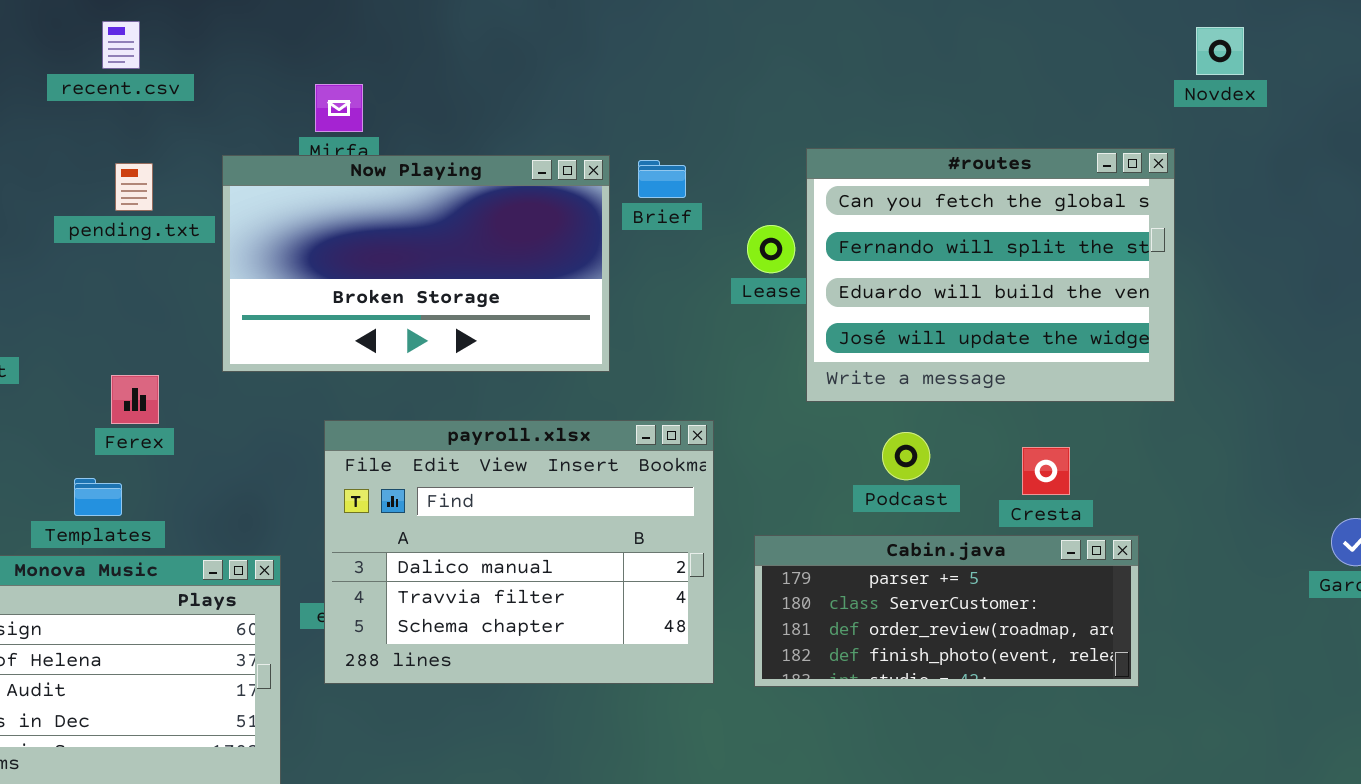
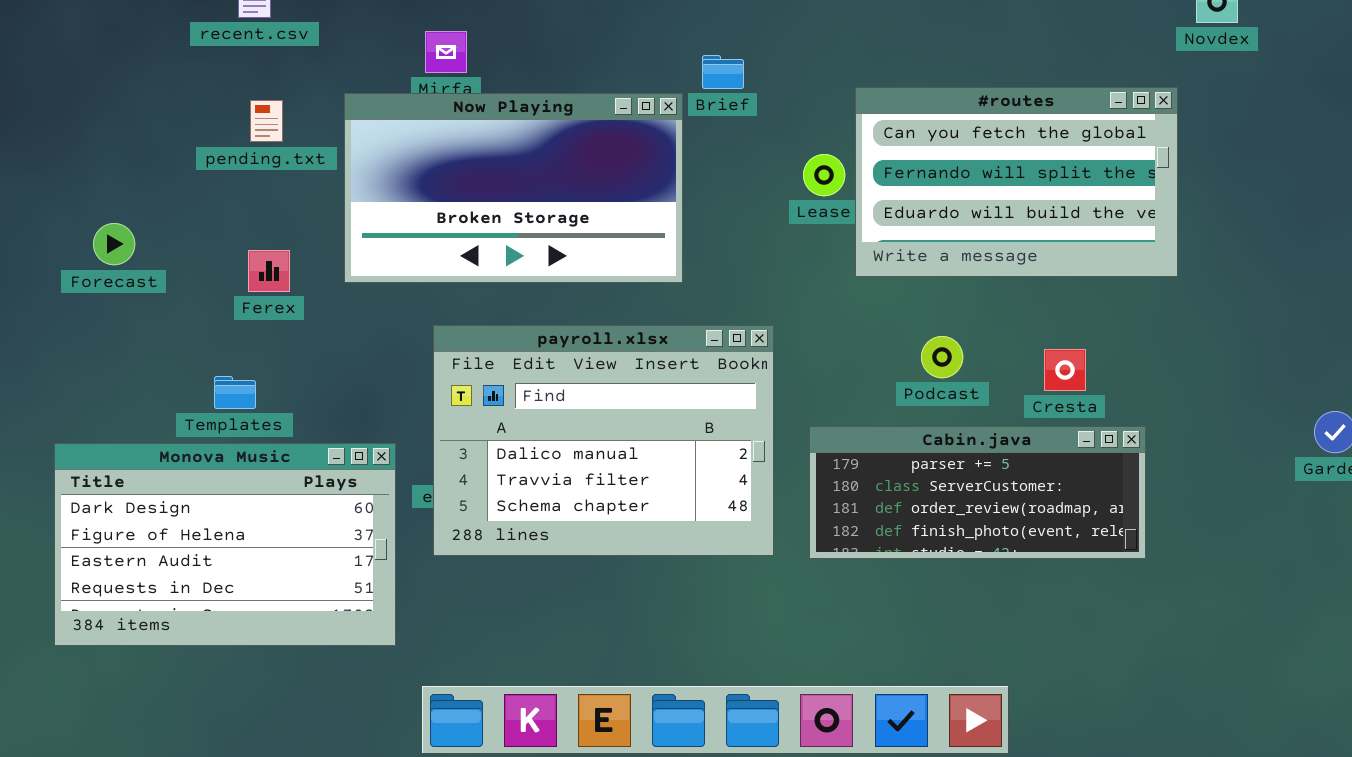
#routes: [806,148,1175,402] -> [855,87,1178,277], resized
Brief: [638,160,686,198] -> [702,55,744,89], moved
Ferex: [111,375,159,424] -> [248,250,290,292], moved

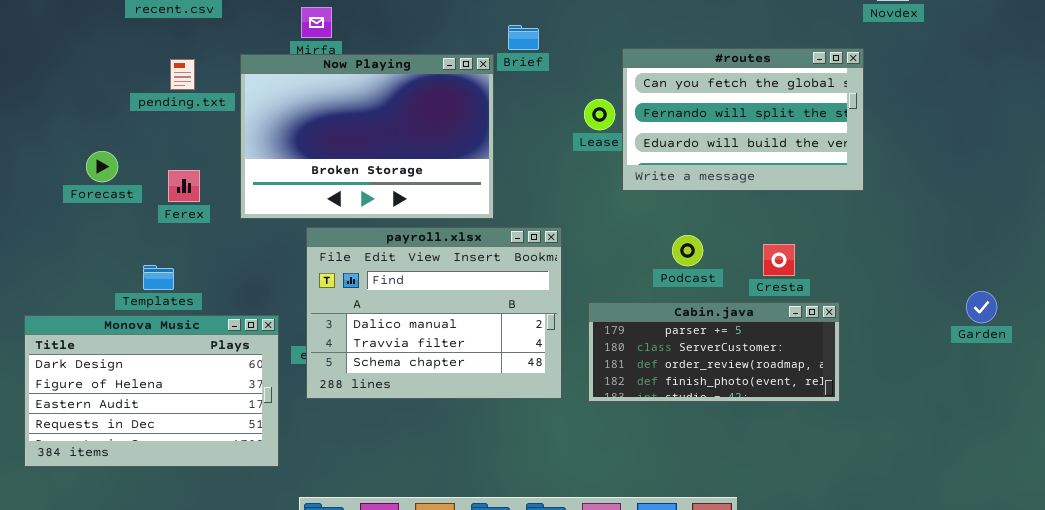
Now Playing: [344,93,683,283] -> [240,54,494,219], resized
Forecast: [93,223,135,265] -> [86,151,118,182], moved

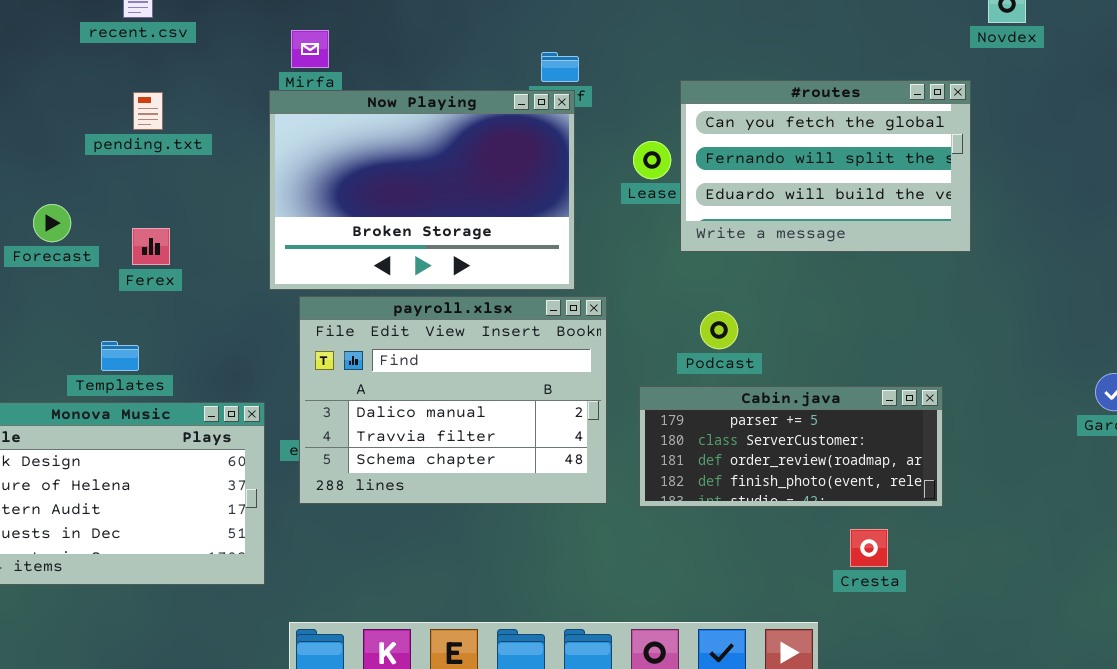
Now Playing: [240,54,494,219] -> [269,90,575,290], moved
Podcast: [672,235,703,266] -> [700,311,738,349], moved
Cresta: [763,244,795,276] -> [850,529,888,567], moved

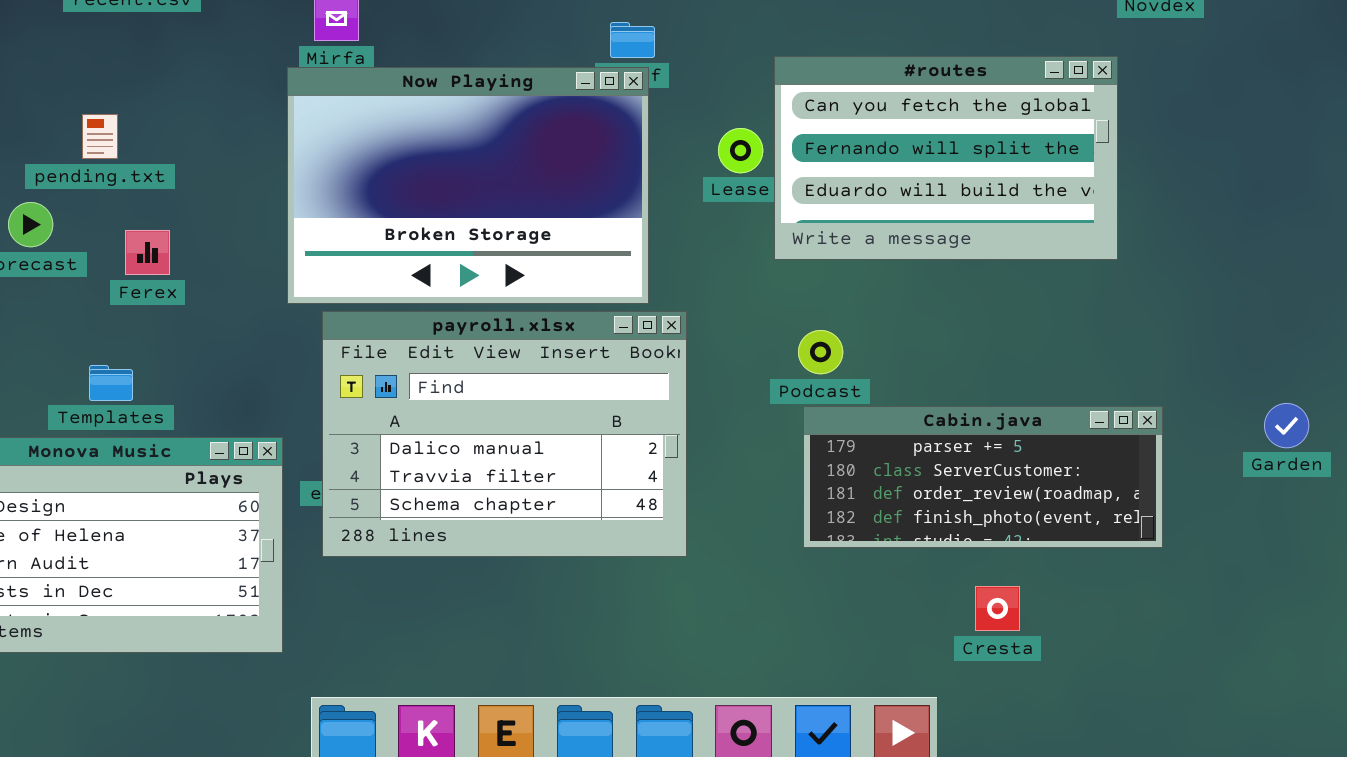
pending.txt: [133,92,163,130] -> [82,114,118,159], moved
Cabin.java: [639,386,943,507] -> [803,406,1163,548], moved

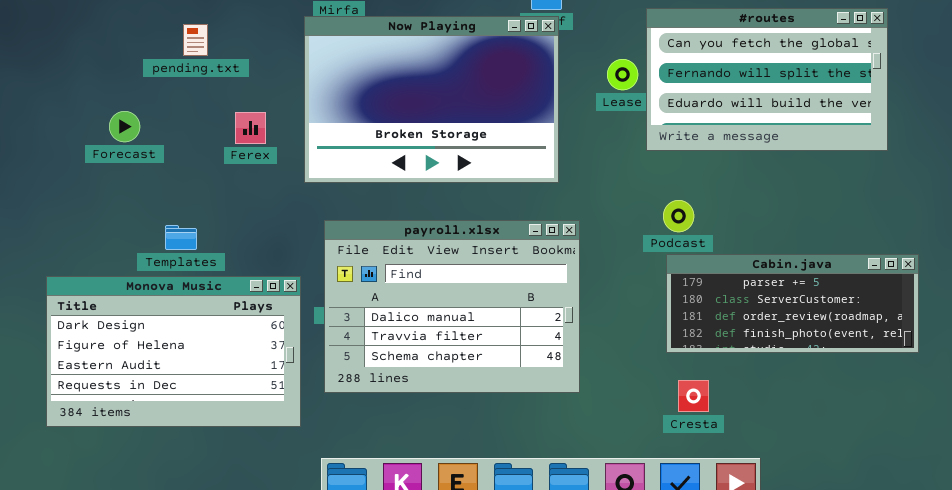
pending.txt: [82,114,118,159] -> [183,24,208,56], moved
Ferex: [125,230,170,275] -> [235,112,266,144], moved
payroll.xlsx: [322,311,687,557] -> [324,220,580,393], moved
Cresta: [975,586,1020,631] -> [678,380,709,412], moved

